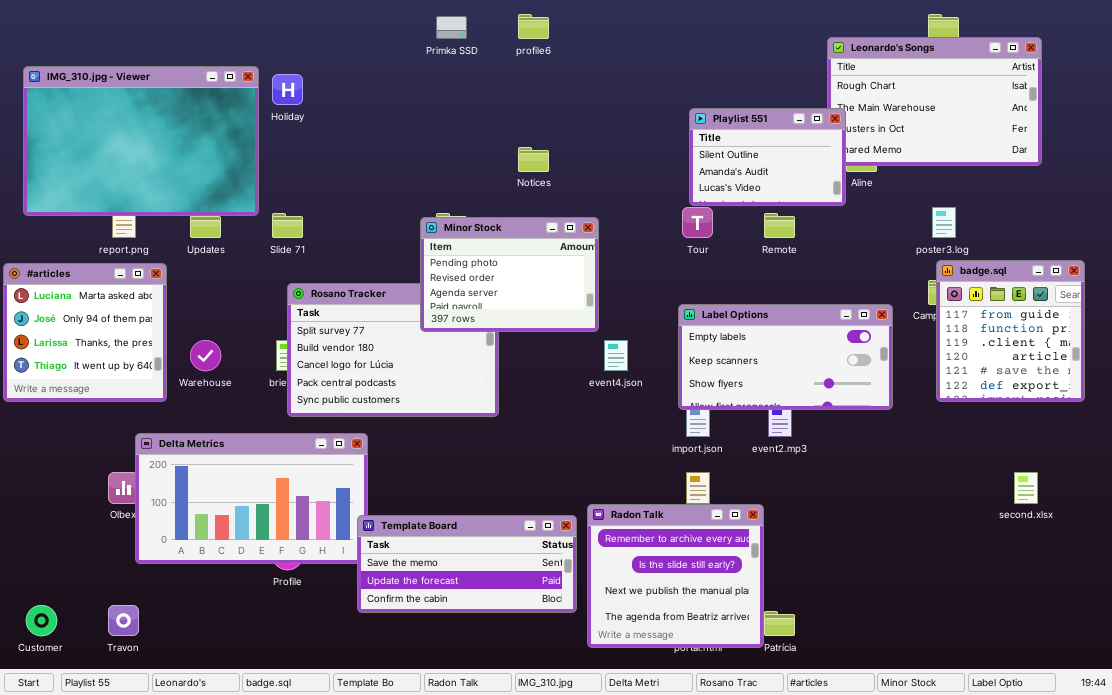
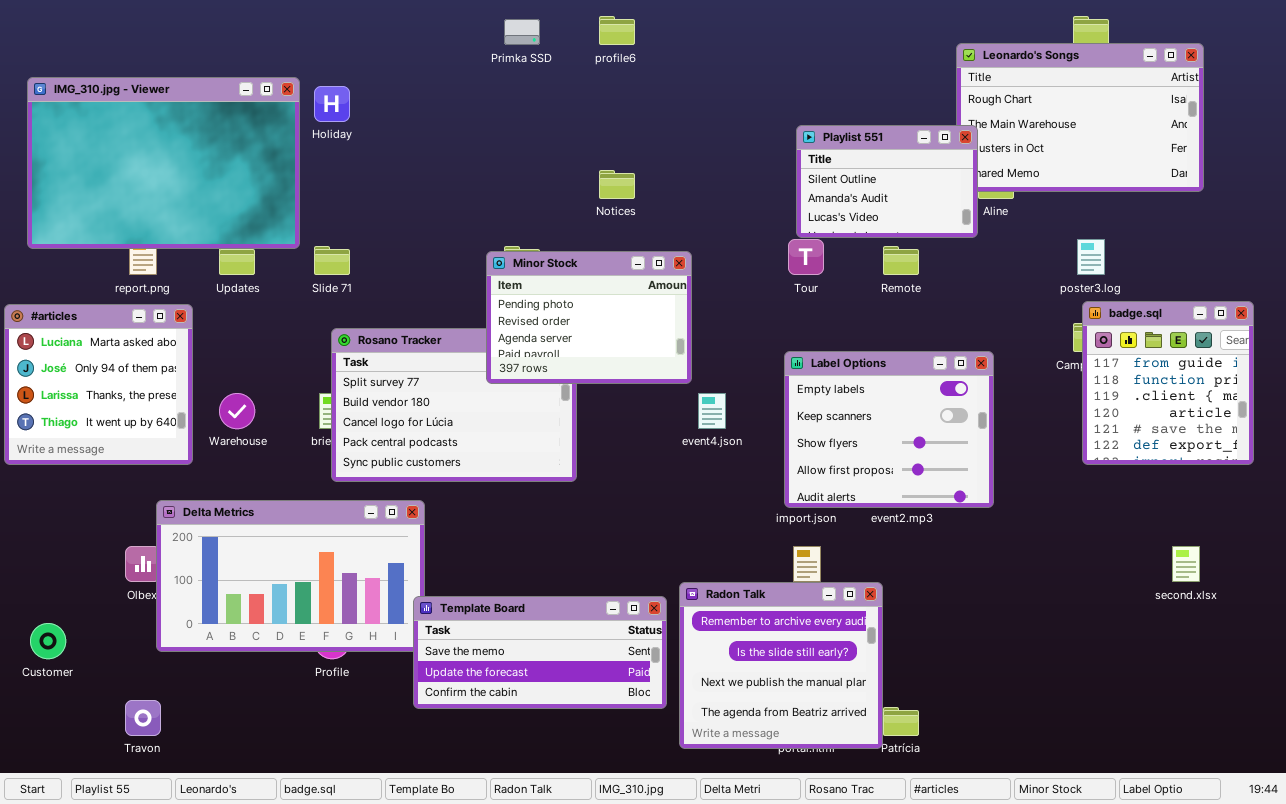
Label Options: [678,304,893,410] -> [784,351,994,508], resized
Customer: [26,605,57,636] -> [30,623,66,659], moved

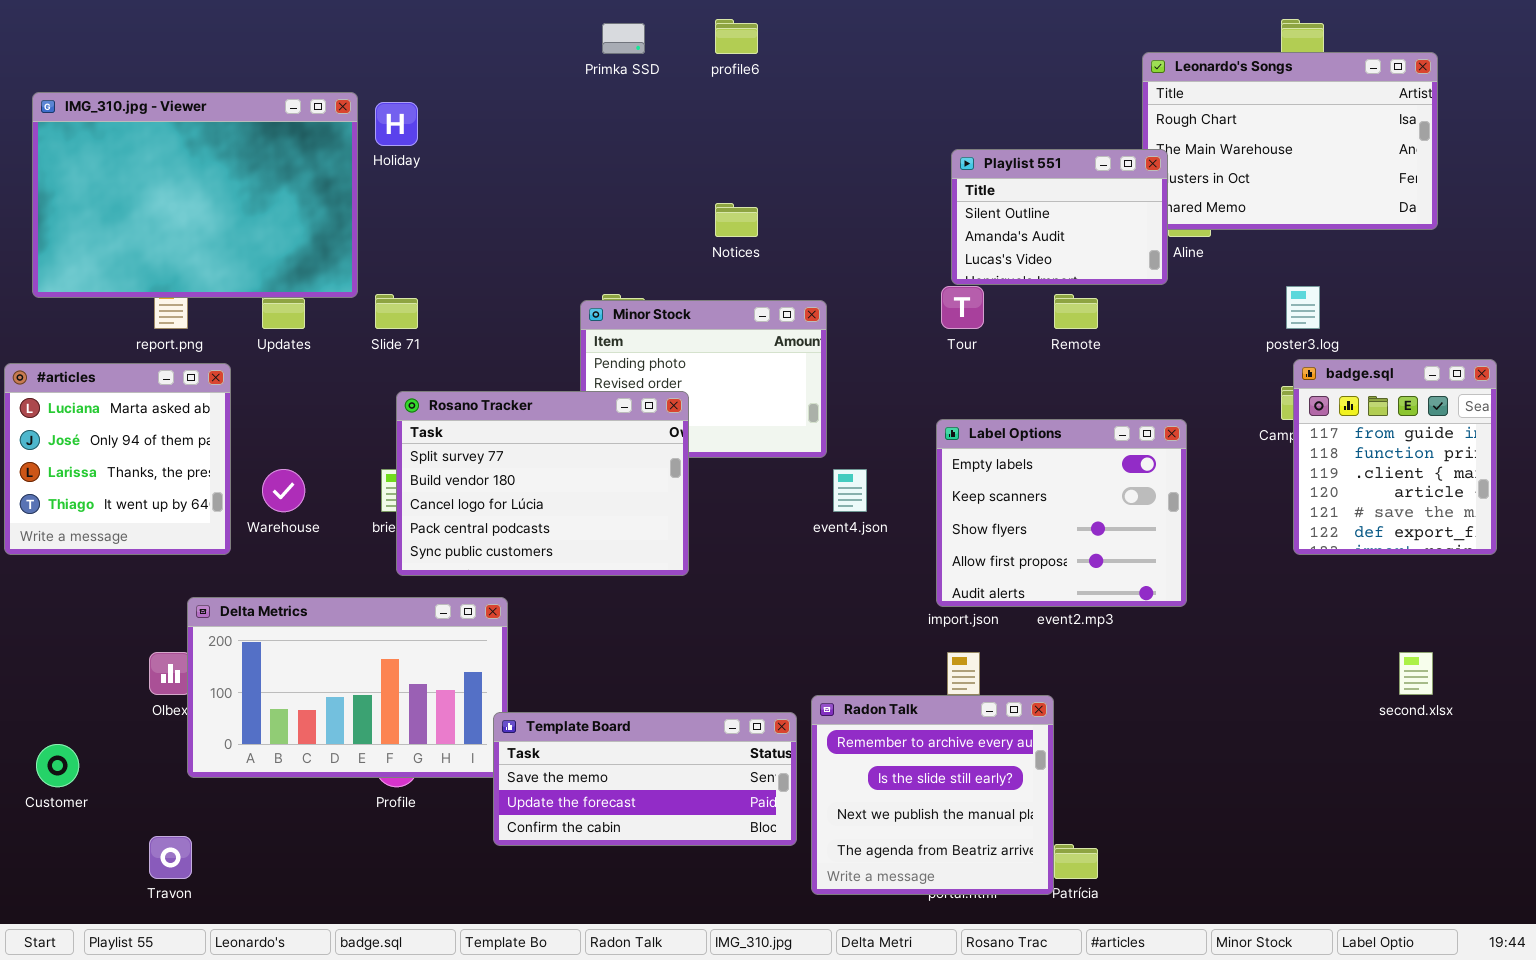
Rosano Tracker: [331,328,577,482] -> [396,391,689,576], raised

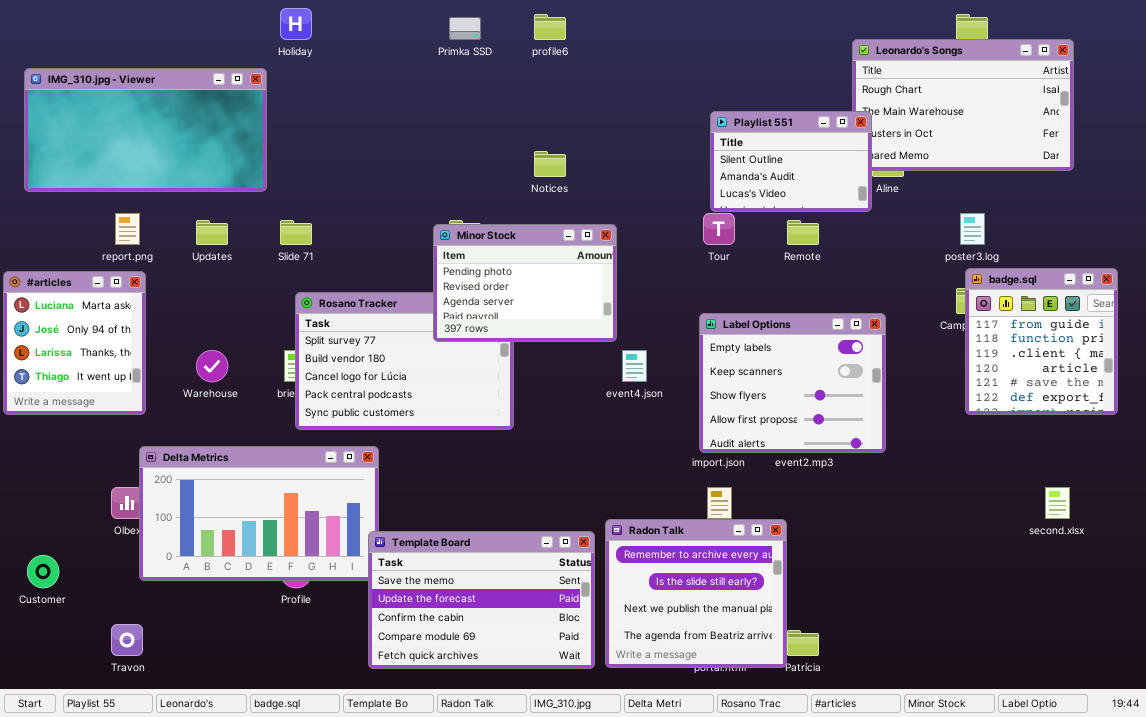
IMG_310.jpg - Viewer: [32,92,358,298] -> [24,68,267,192], resized
Holiday: [375,102,418,146] -> [280,8,312,40], moved
Minor Stock: [580,300,827,458] -> [433,224,617,342], raised
#articles: [4,363,231,555] -> [3,271,146,415], resized
Template Board: [493,712,797,846] -> [368,531,595,669], resized

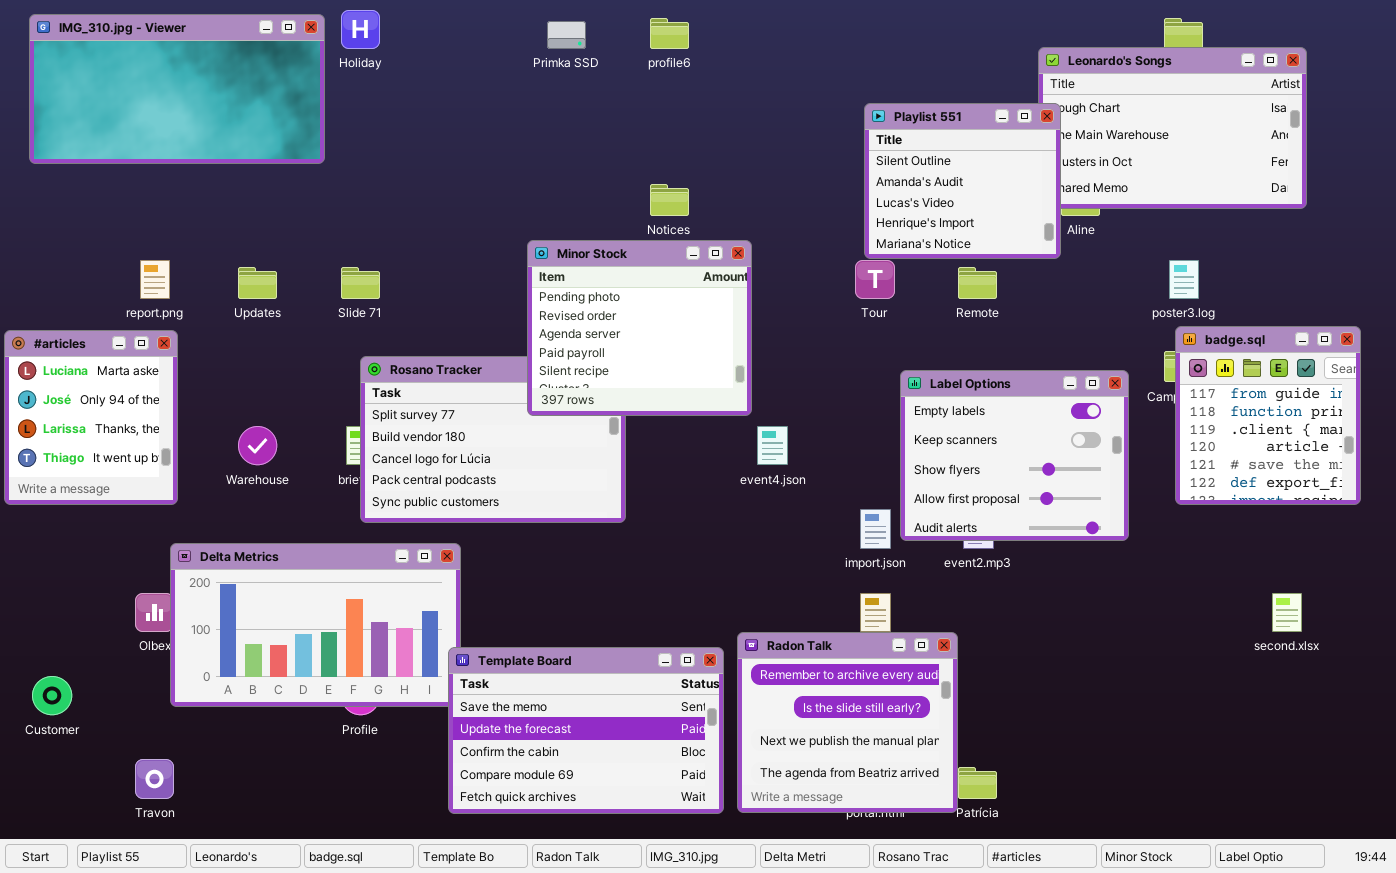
IMG_310.jpg - Viewer: [24,68,267,192] -> [29,14,325,164], moved
Playlist 551: [710,111,872,212] -> [864,103,1061,259], resized
Minor Stock: [433,224,617,342] -> [527,240,752,416], resized
Label Options: [699,313,886,453] -> [900,370,1129,541], moved

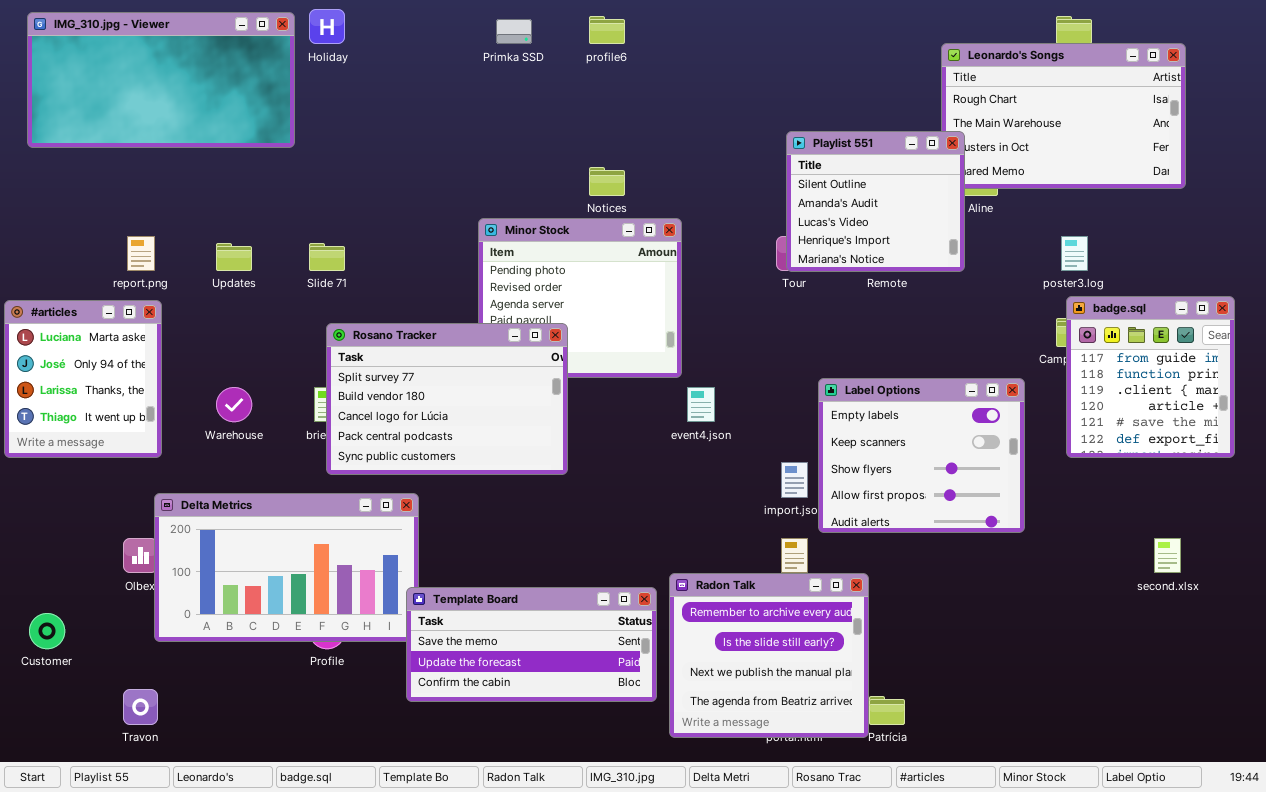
Playlist 551: [864,103,1061,259] -> [786,131,965,272], moved
Rosano Tracker: [360,356,626,523] -> [326,323,568,475], raised
Label Options: [900,370,1129,541] -> [818,378,1025,533], moved
Template Board: [448,647,724,814] -> [406,587,657,702], resized

